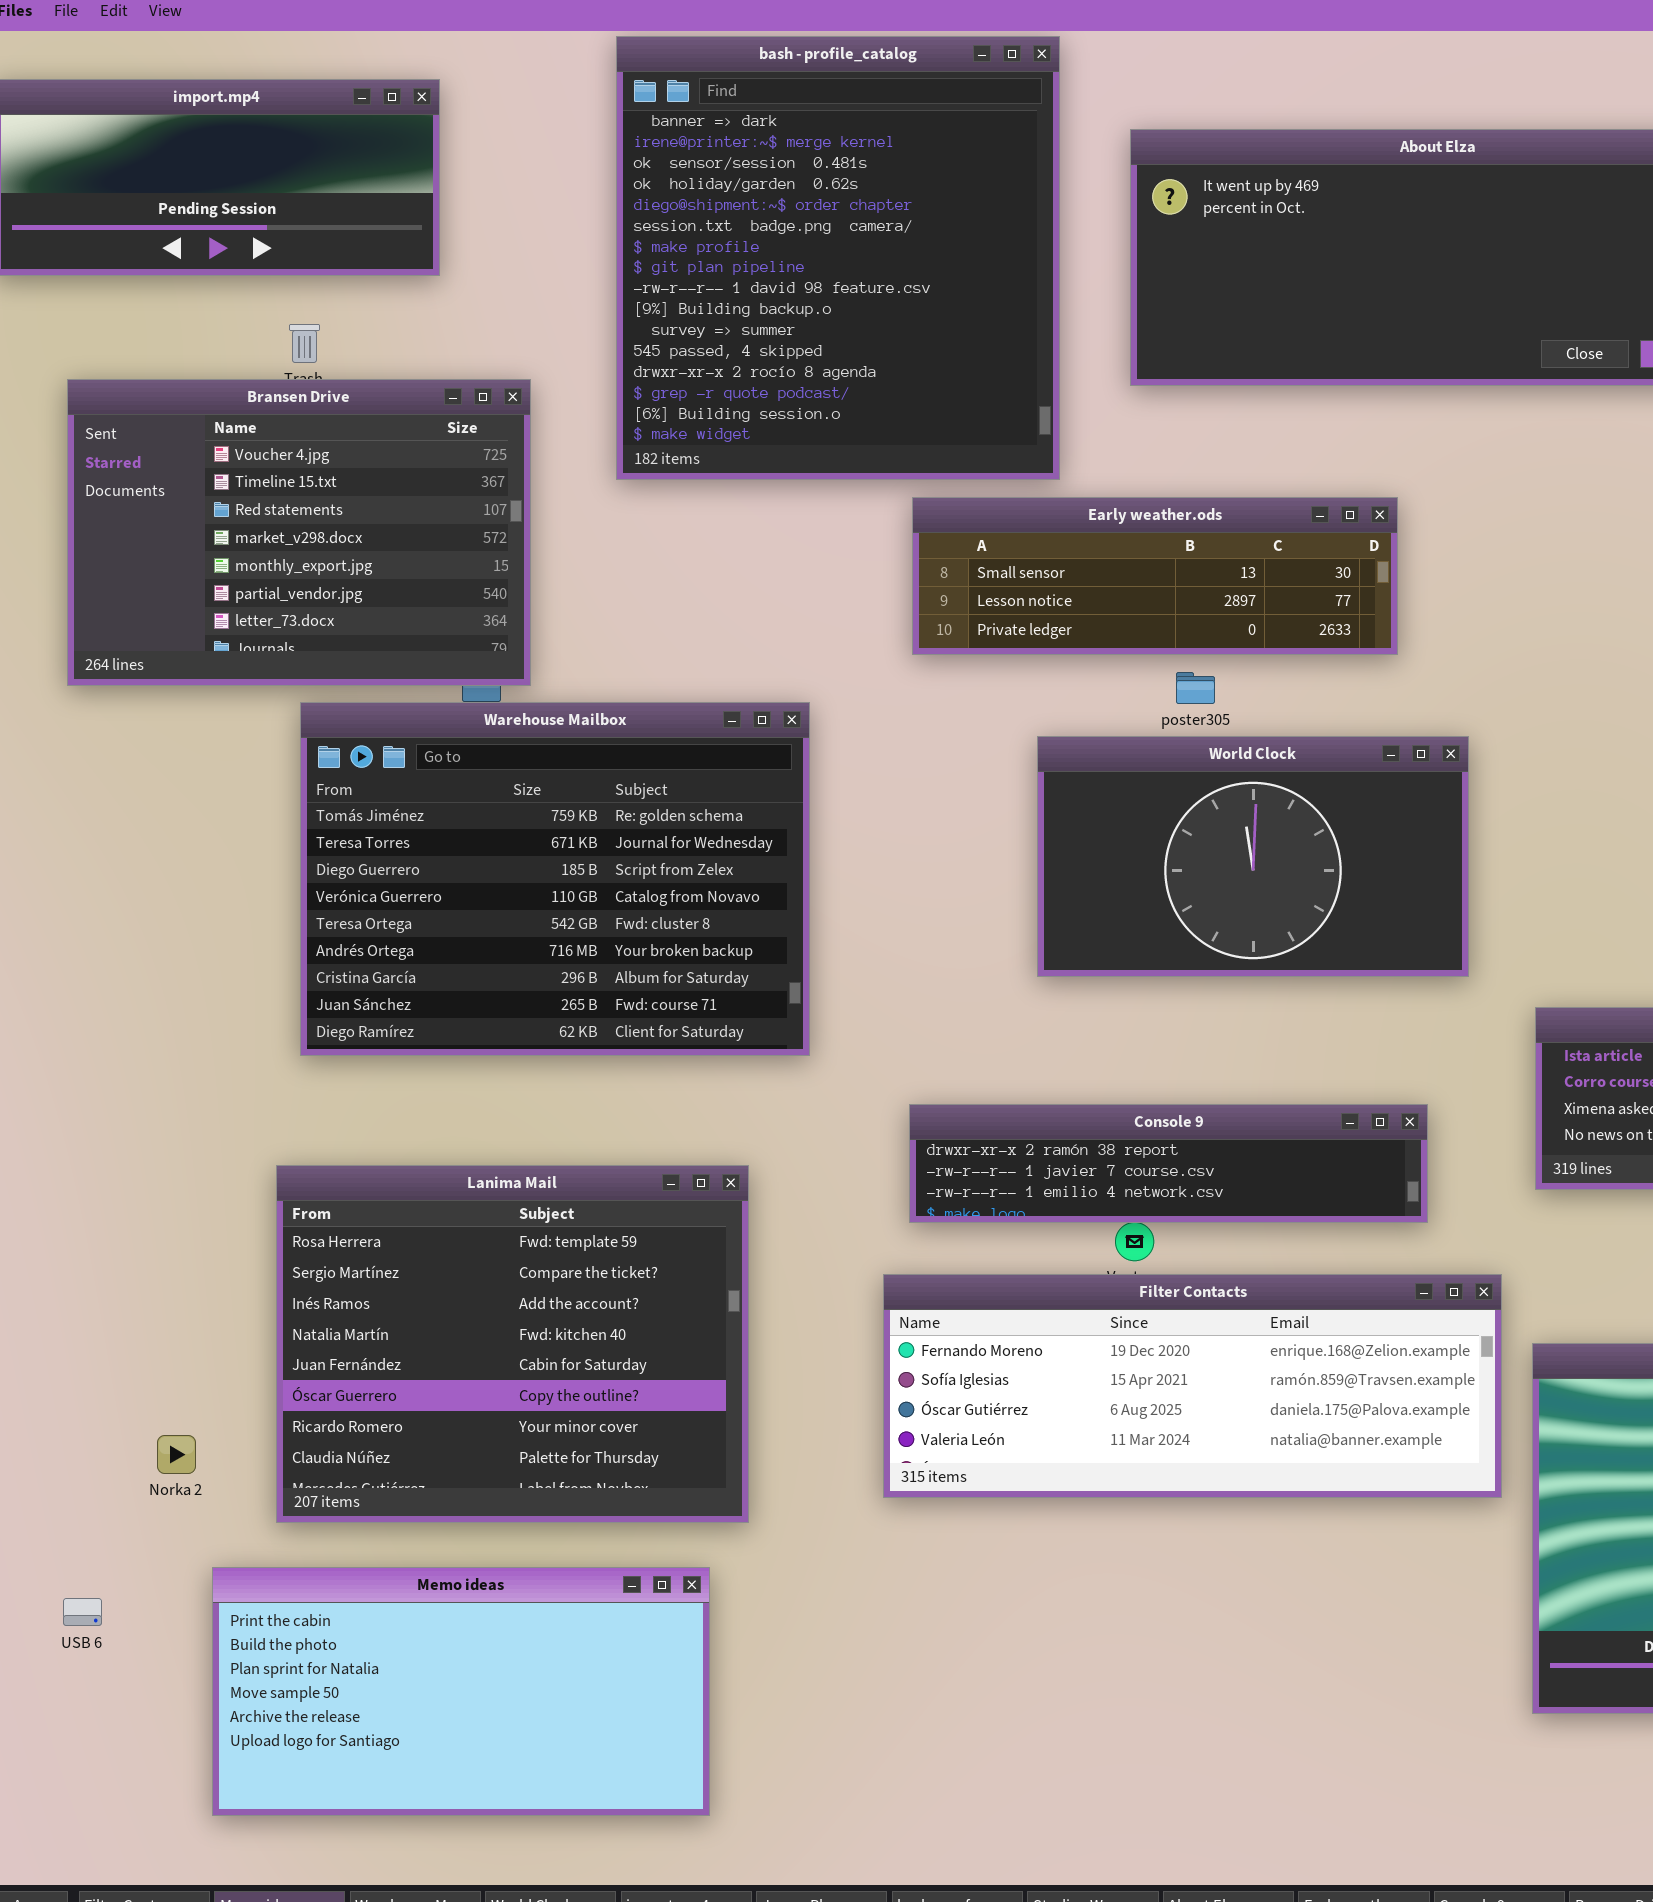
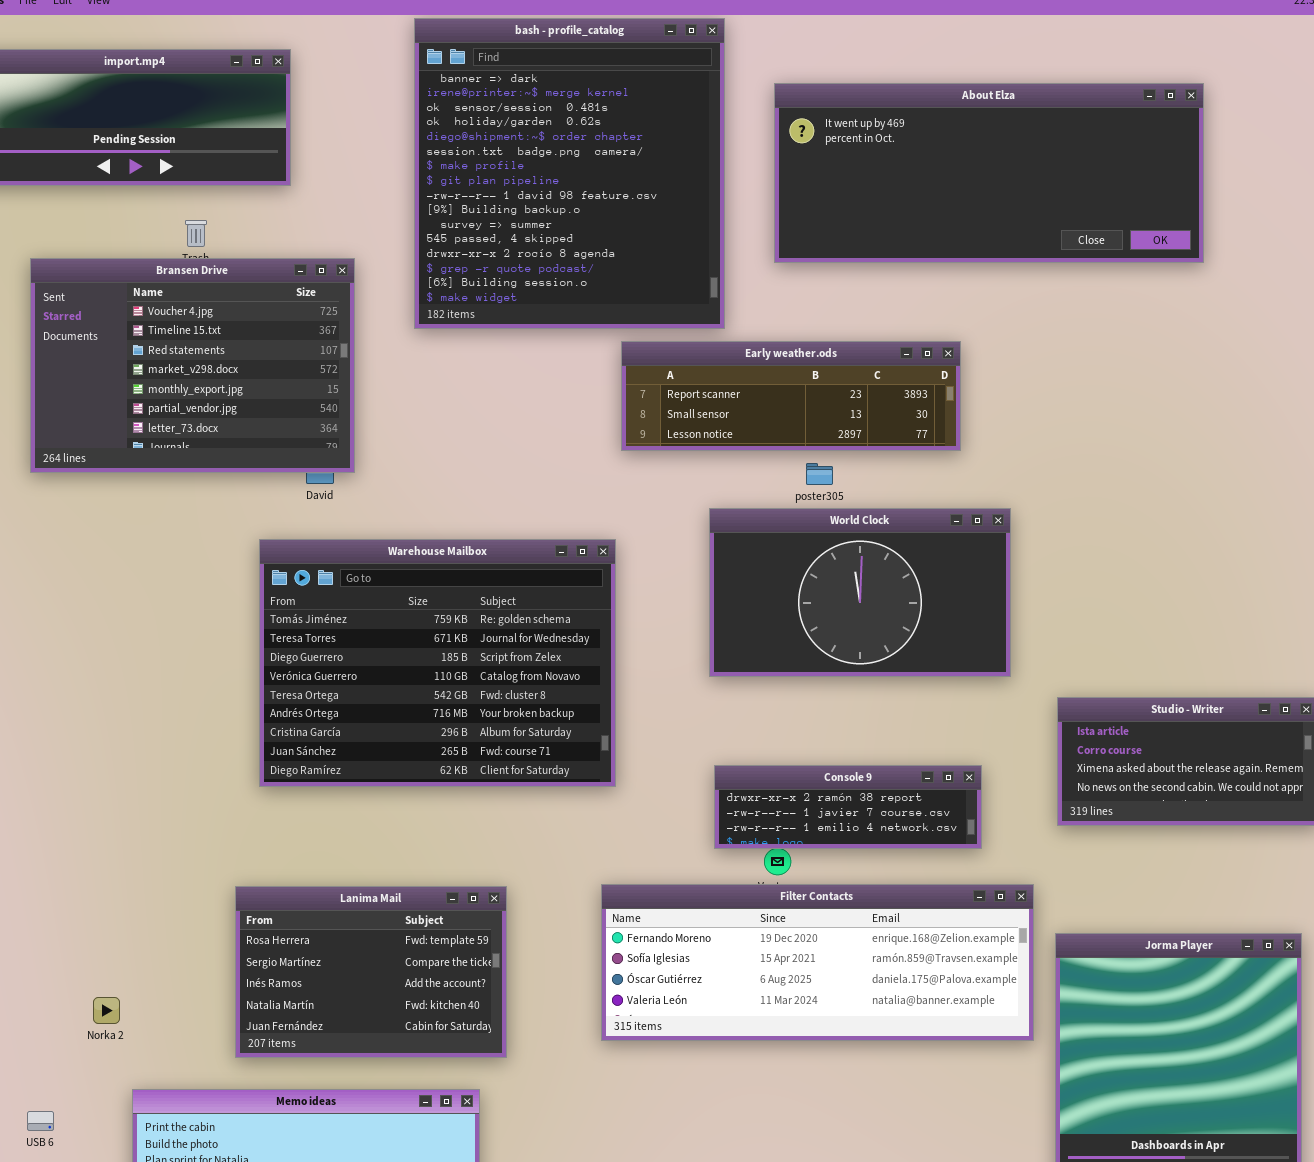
Early weather.ods: [912,497,1398,655] -> [621,341,961,451], scrolled up 1 row
Warehouse Mailbox: [300,702,810,1056] -> [259,539,616,787], moved
Console 9: [909,1104,1428,1223] -> [714,765,982,849], resized
Lanima Mail: [276,1165,749,1523] -> [235,886,507,1058], resized

